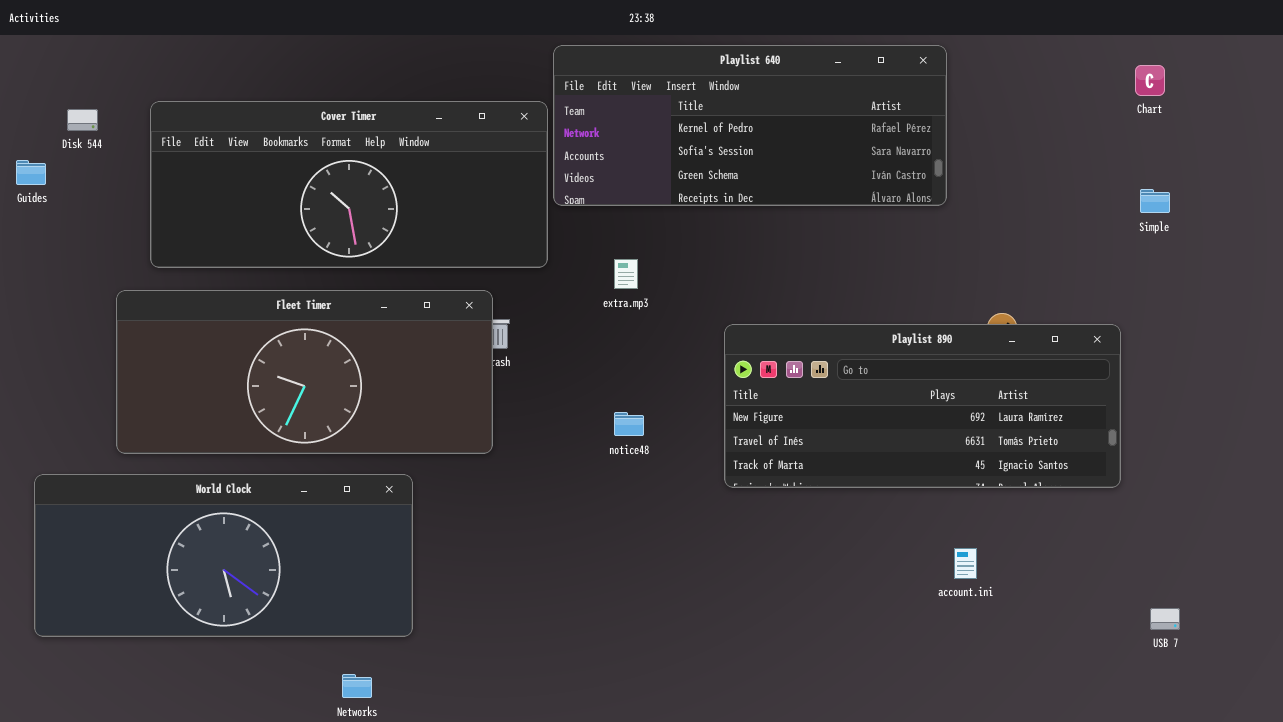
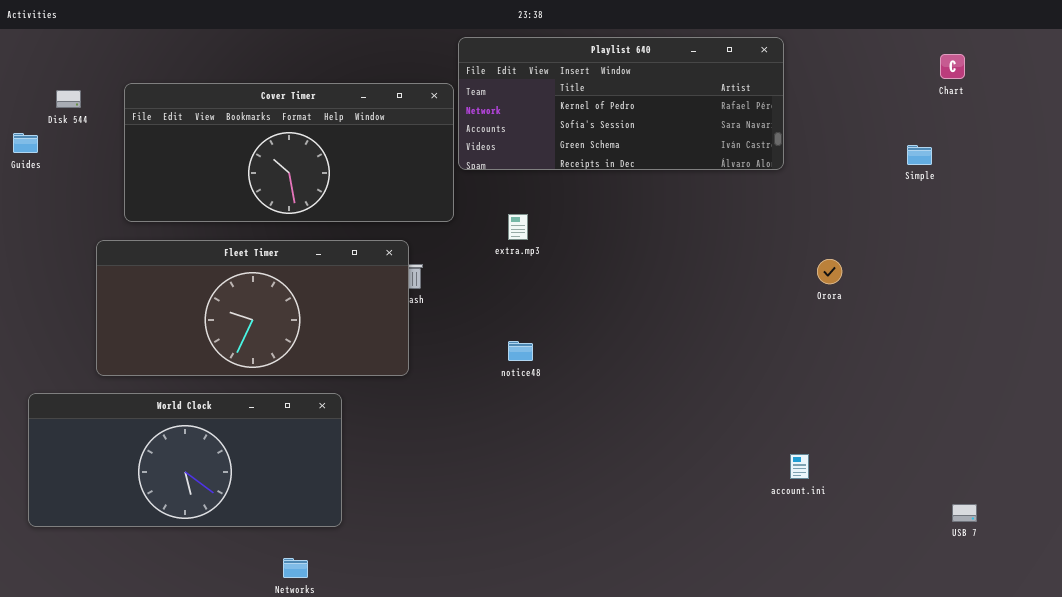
Simple: [1140,189,1170,213] -> [907,145,932,165], moved
Playlist 890: [724,324,1121,488] -> none, closed

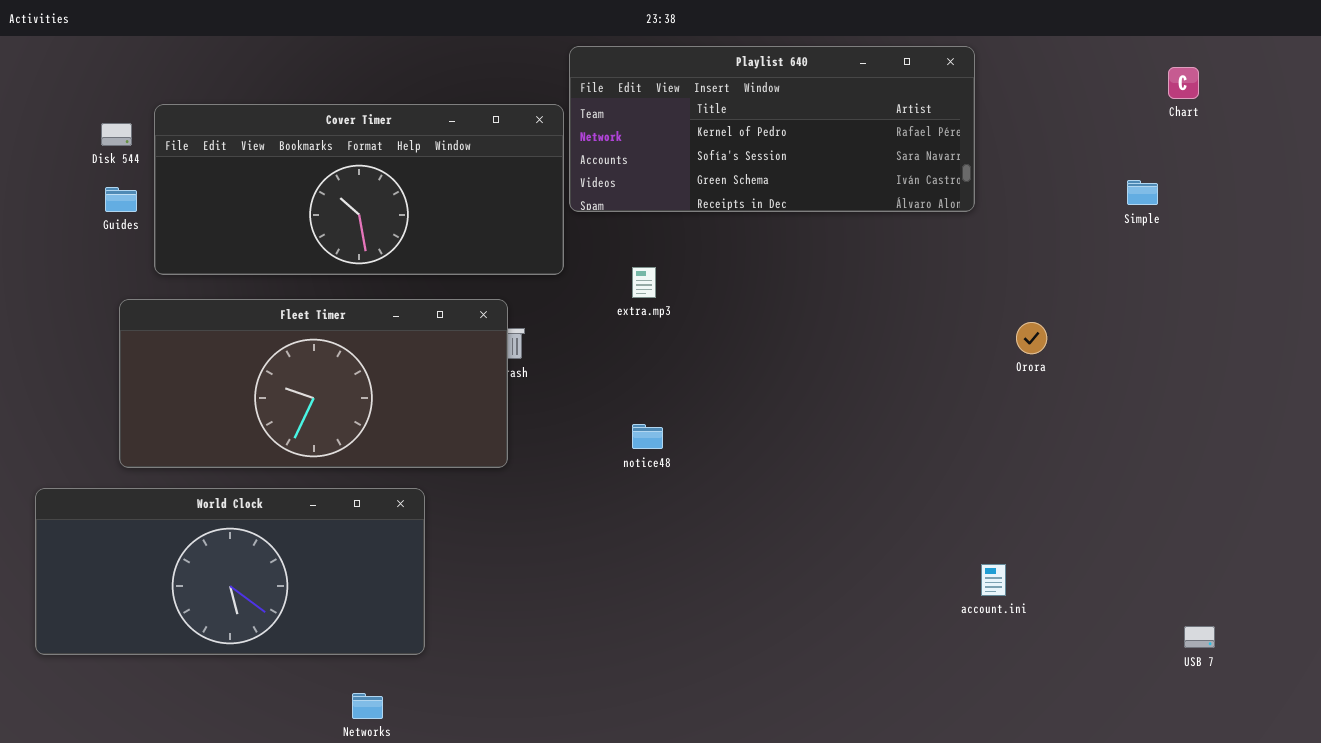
Disk 544: [56,90,81,108] -> [101,123,132,146], moved
Guides: [13,133,38,153] -> [105,187,137,212], moved

